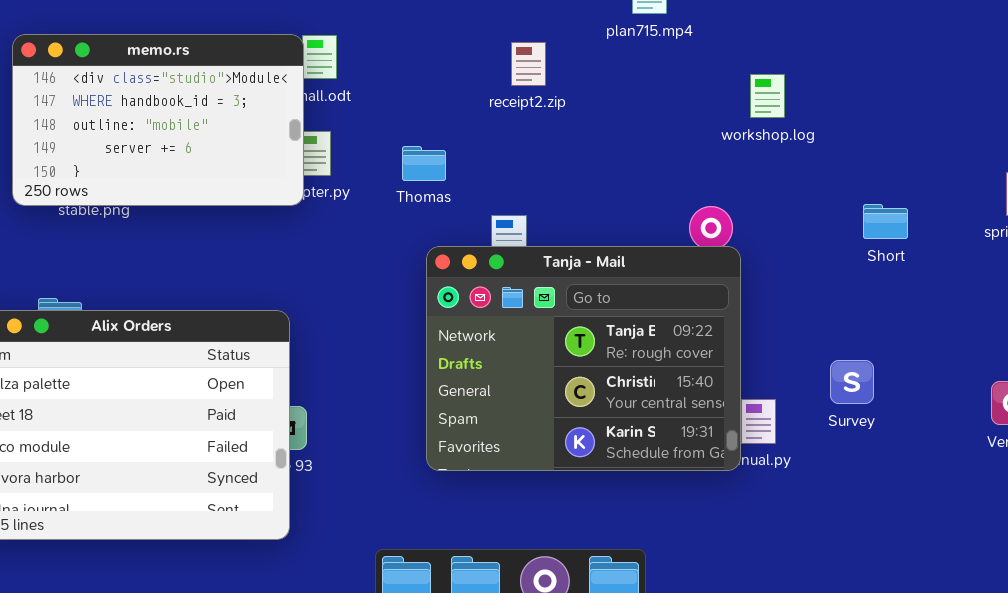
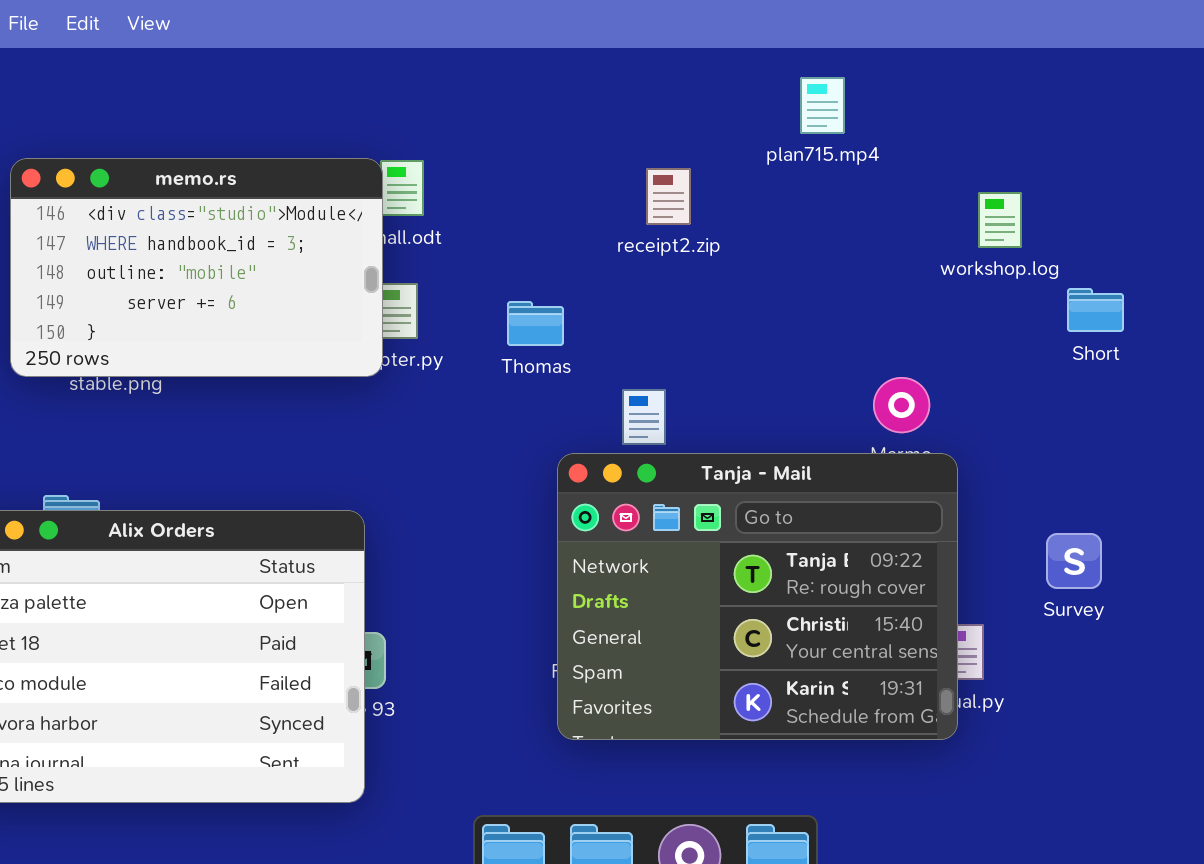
workshop.log: [750,74,785,118] -> [978,192,1022,248], moved
Short: [863,204,908,239] -> [1067,288,1124,332], moved
Tanja - Mail: [426,246,741,471] -> [557,453,958,740], moved
Survey: [830,360,874,404] -> [1046,533,1102,589], moved

